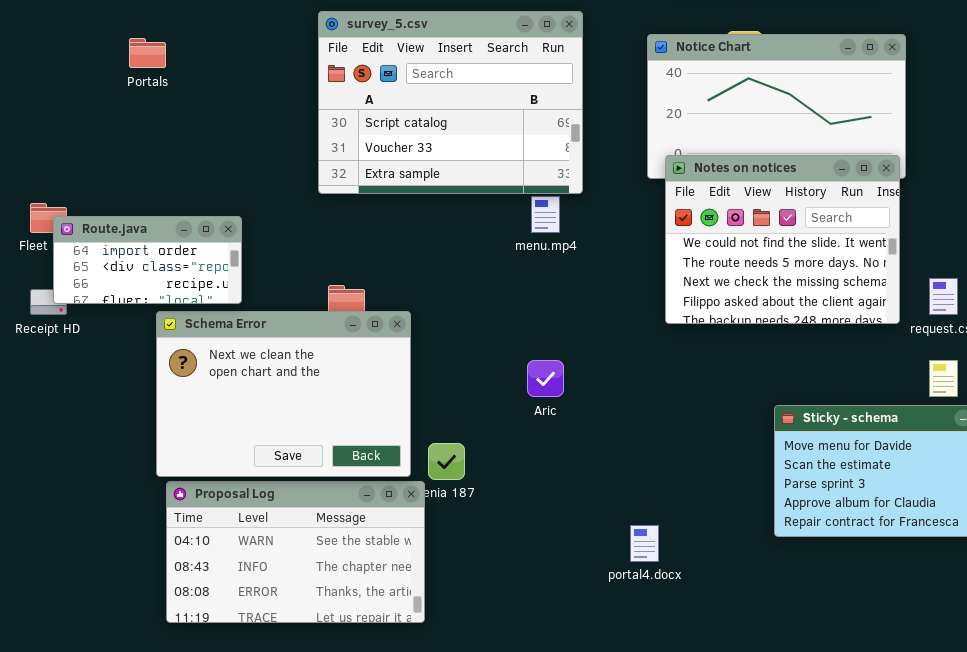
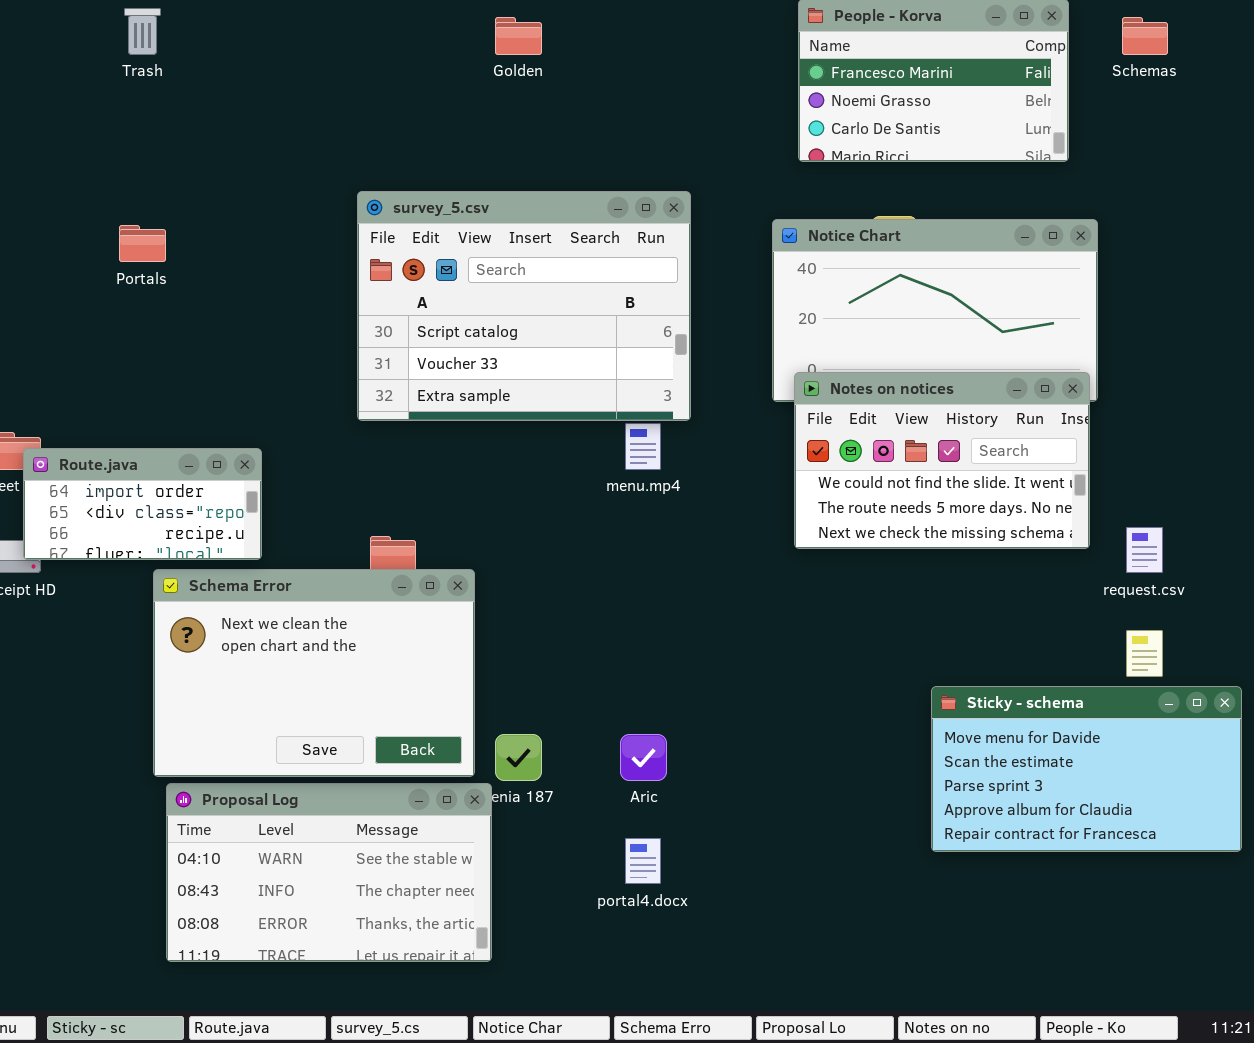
Notes on notices: [665,155,900,324] -> [794,372,1090,549], resized
Aric: [527,360,564,397] -> [620,734,667,781], moved
portal4.docx: [630,525,659,562] -> [625,838,661,884], moved

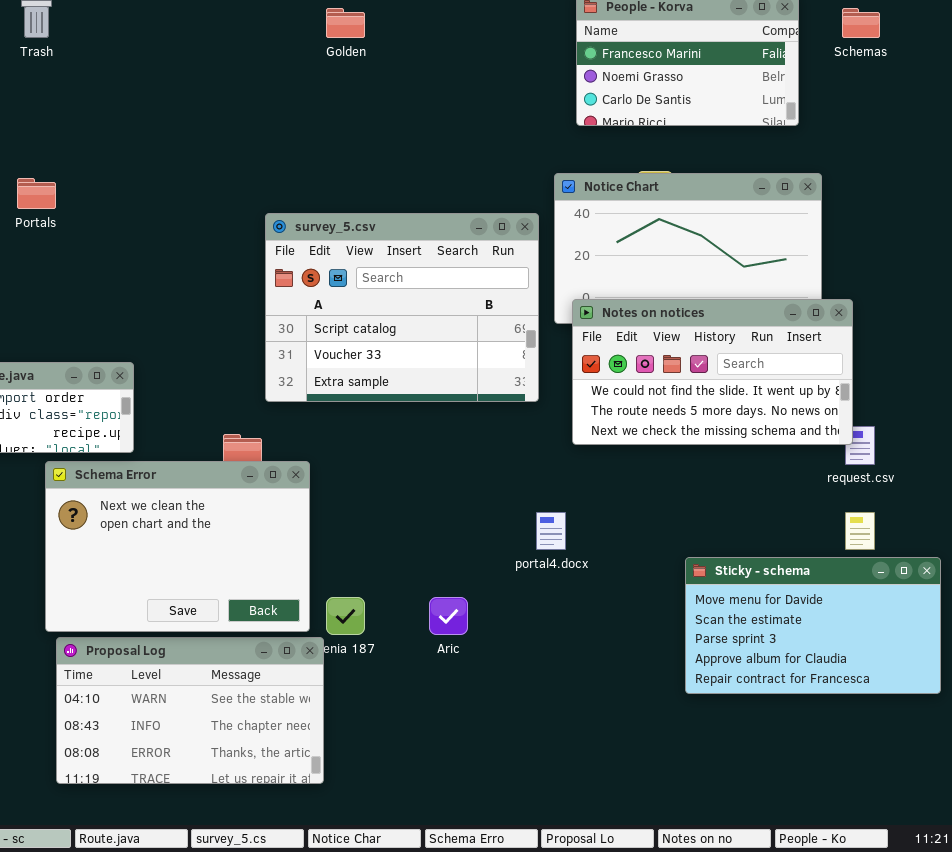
survey_5.csv: [357,191,691,421] -> [265,213,539,402], moved
Notes on notices: [794,372,1090,549] -> [572,299,853,445], resized
portal4.docx: [625,838,661,884] -> [536,512,566,550], moved

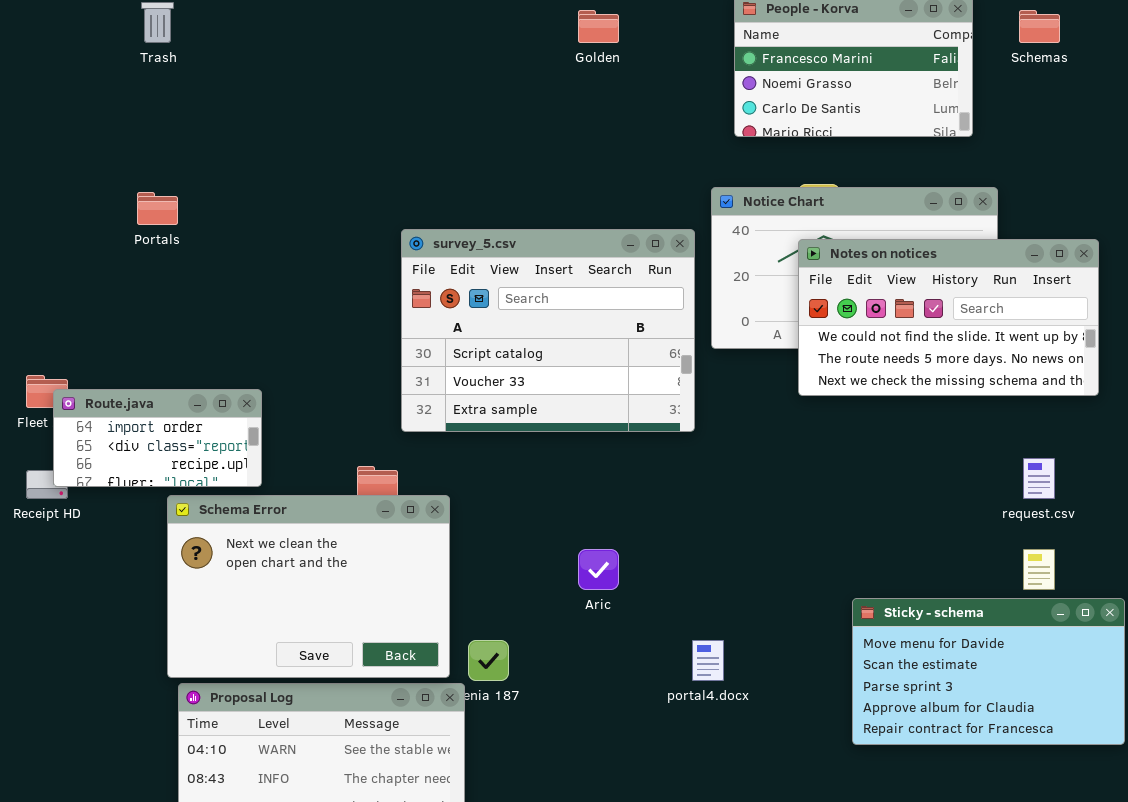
Golden: [326,8,365,38] -> [578,10,619,43], moved
Notes on notices: [572,299,853,445] -> [798,239,1099,396], moved
portal4.docx: [536,512,566,550] -> [692,640,724,681], moved
Aric: [429,597,468,635] -> [578,549,619,590], moved

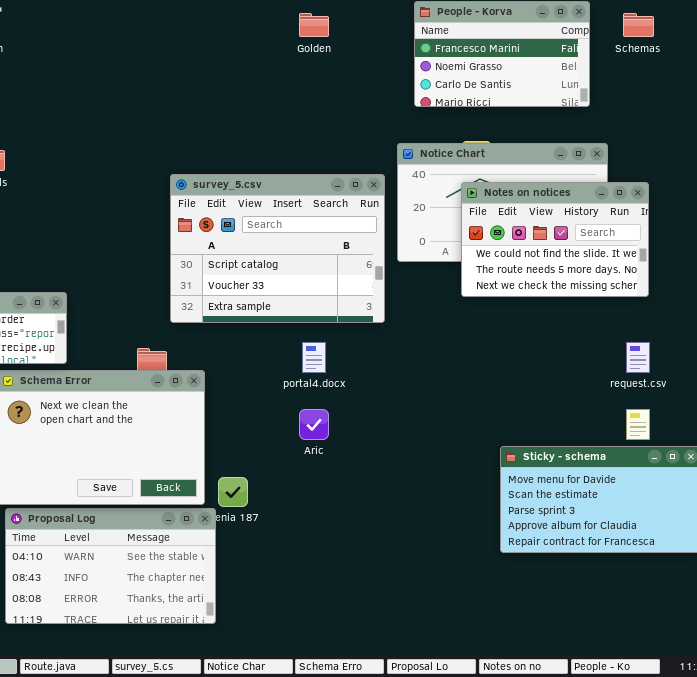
Notes on notices: [798,239,1099,396] -> [461,182,649,297], resized
portal4.docx: [692,640,724,681] -> [302,342,326,373], moved

